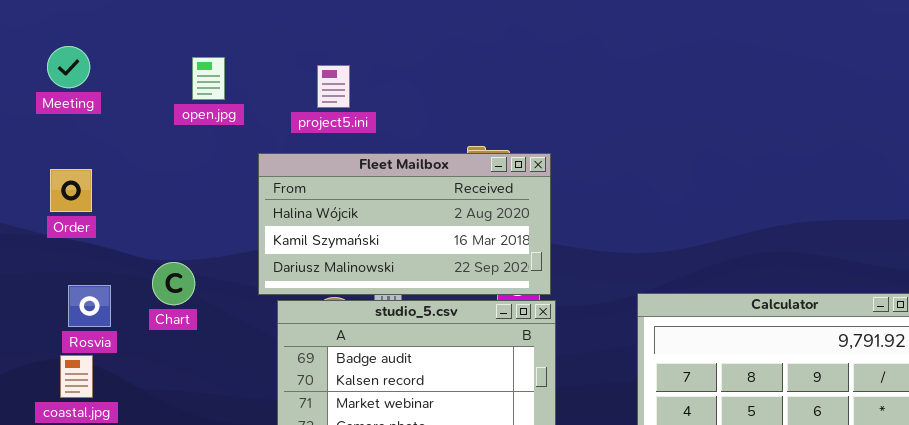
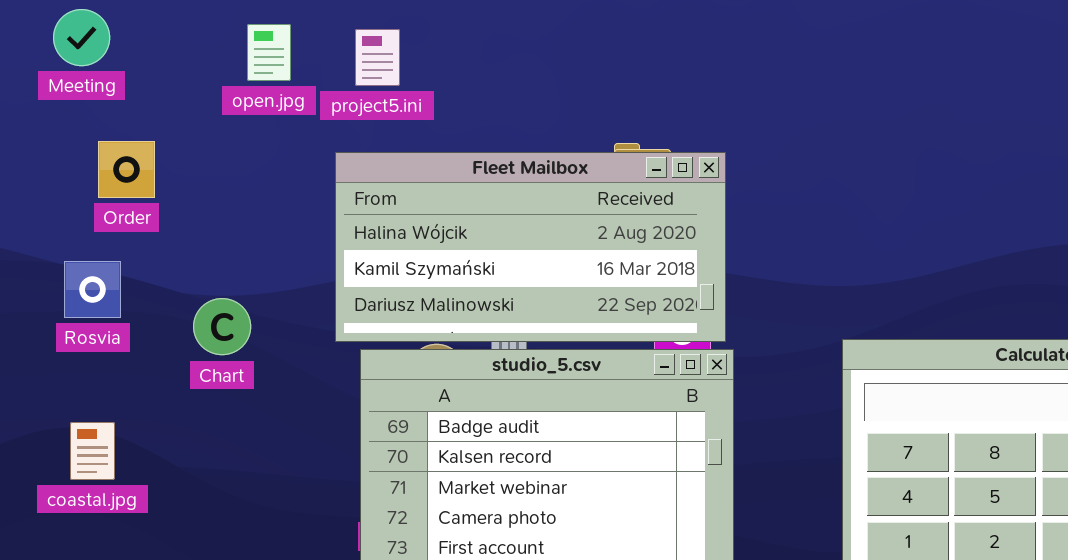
project5.ini: [317,65,350,108] -> [355,29,400,86], moved
Order: [50,169,92,212] -> [98,141,155,198], moved
Rosvia: [68,285,111,327] -> [64,261,121,318], moved

